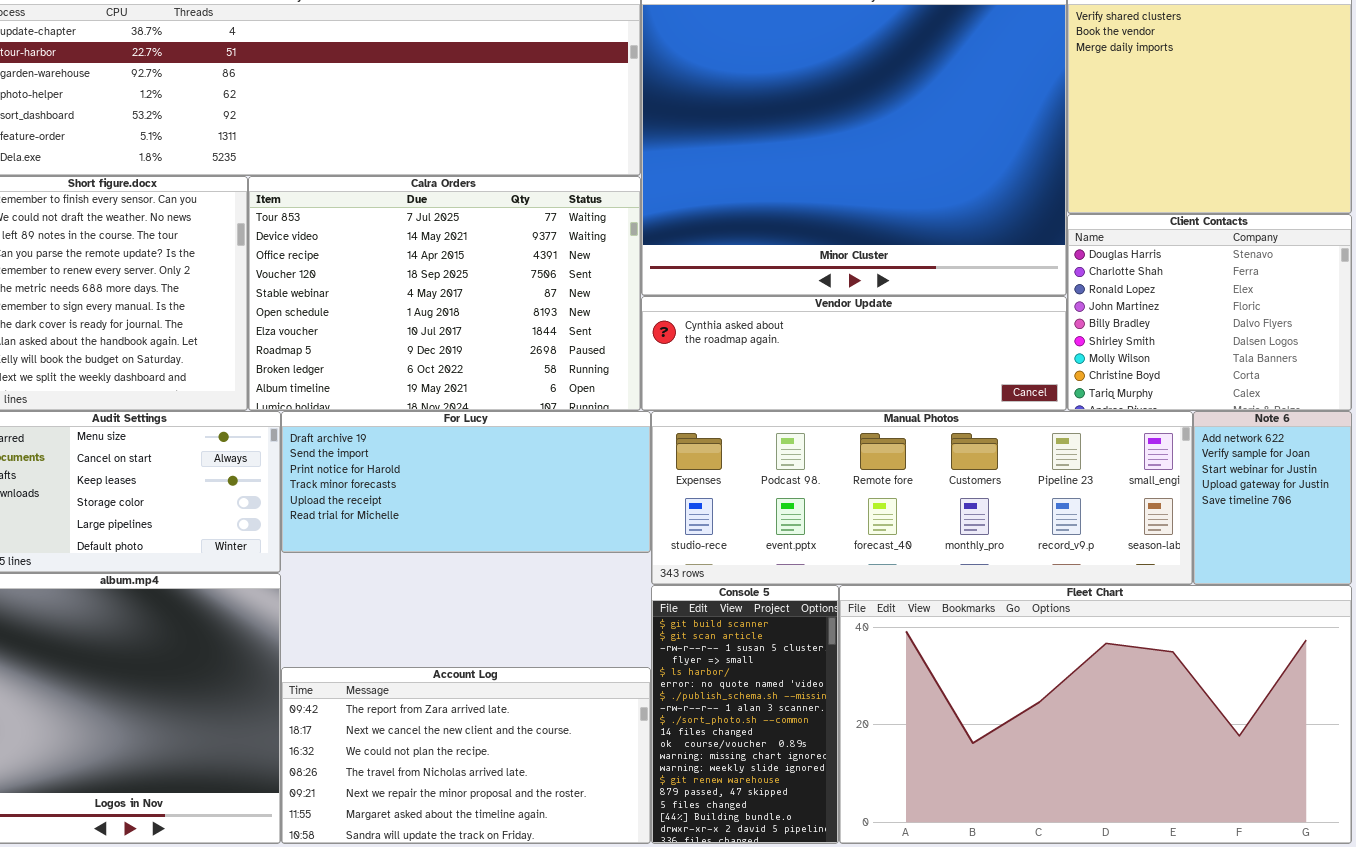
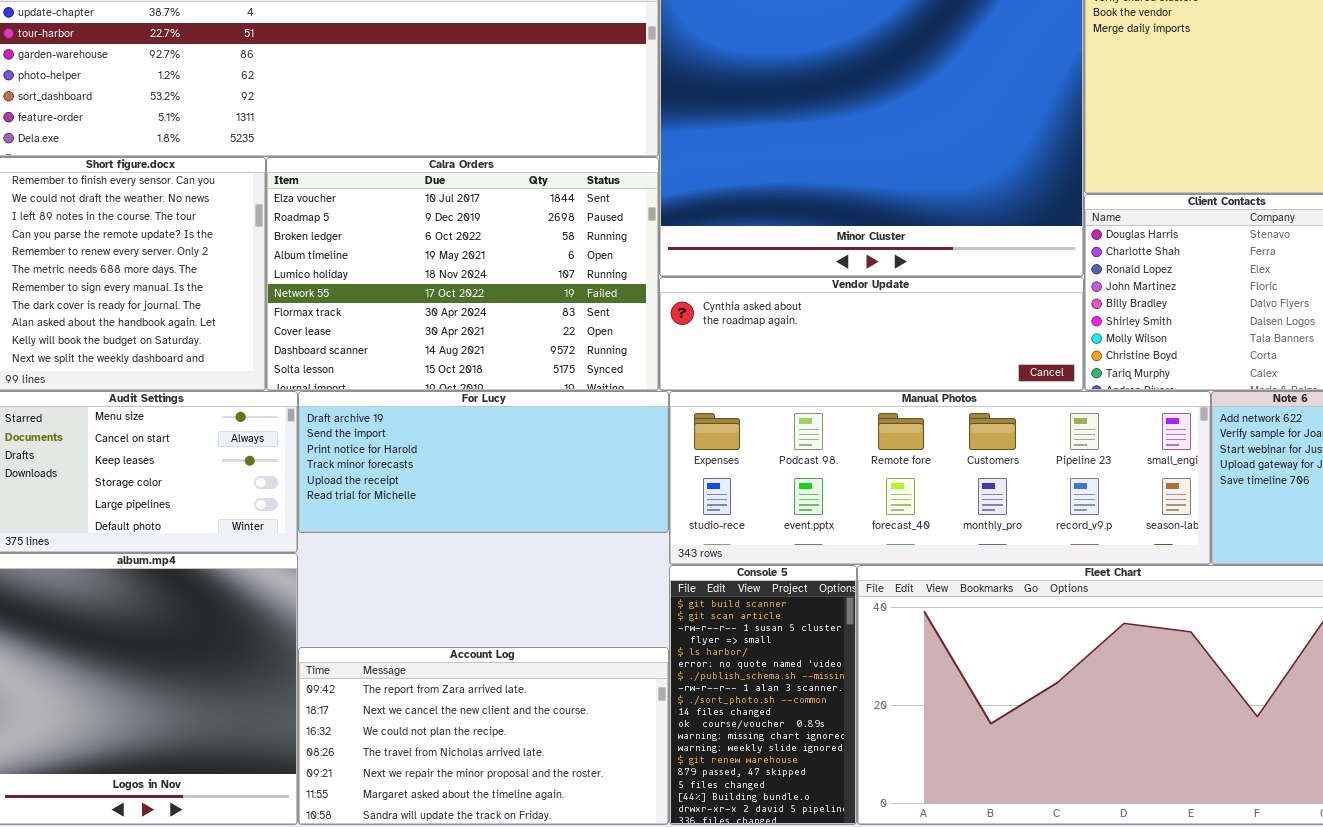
Calra Orders: [248,176,641,411] -> [266,157,659,391], scrolled down 6 rows

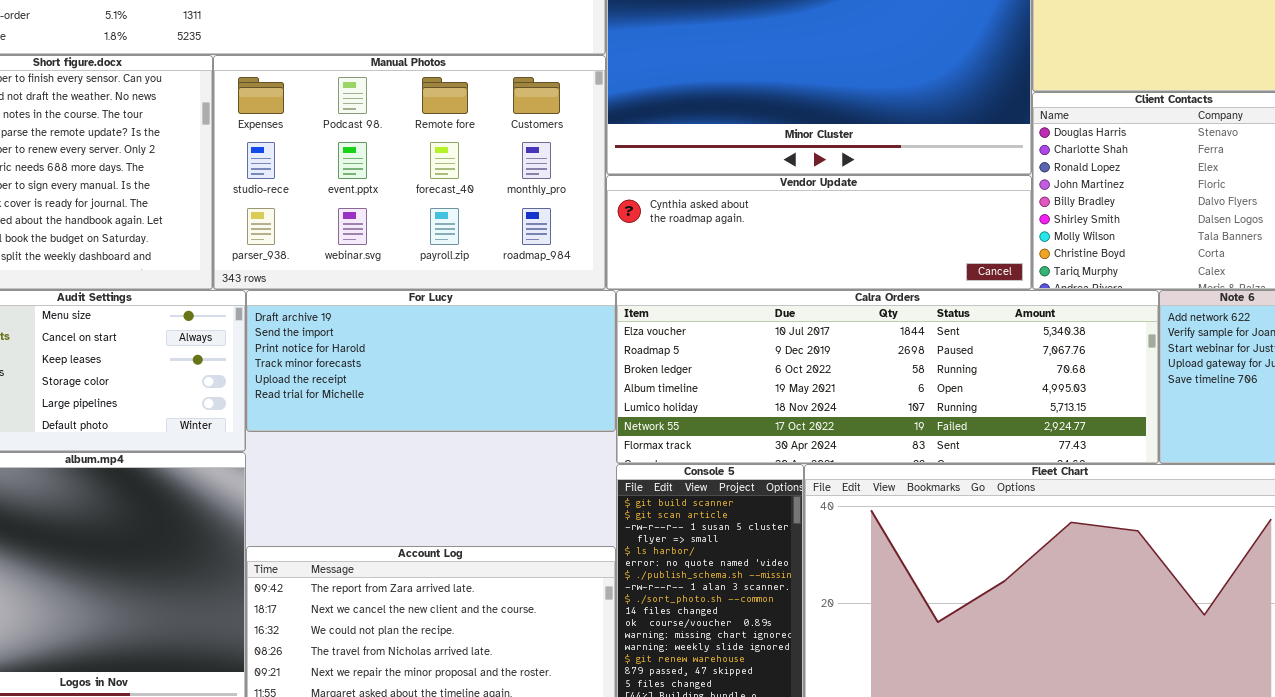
Calra Orders: [266,157,659,391] -> [616,290,1159,464], moved, resized
Manual Photos: [669,391,1211,565] -> [213,55,606,290], moved, resized

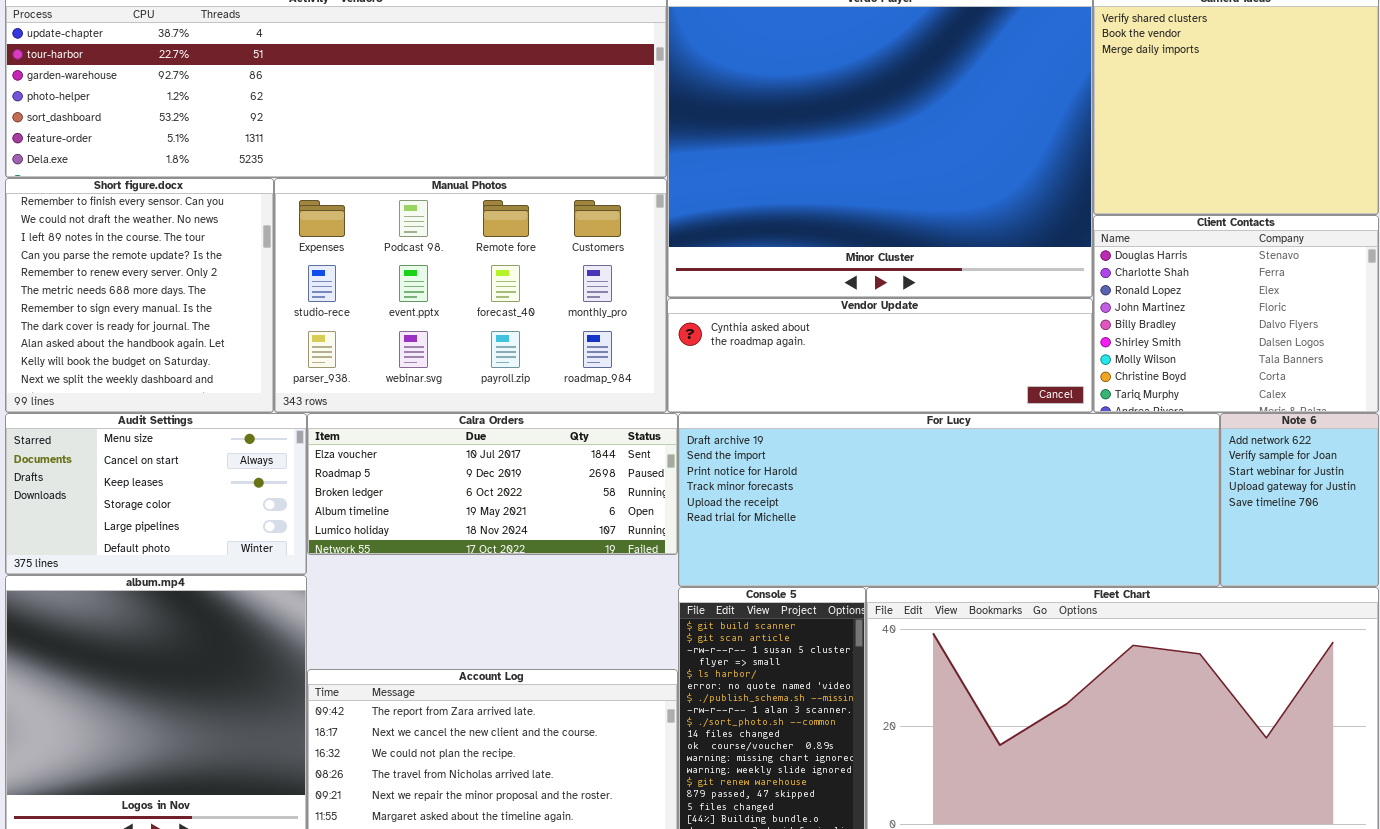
For Lucy: [246,290,616,432] -> [678,413,1220,587], moved, resized
Calra Orders: [616,290,1159,464] -> [307,413,678,555], moved, resized

